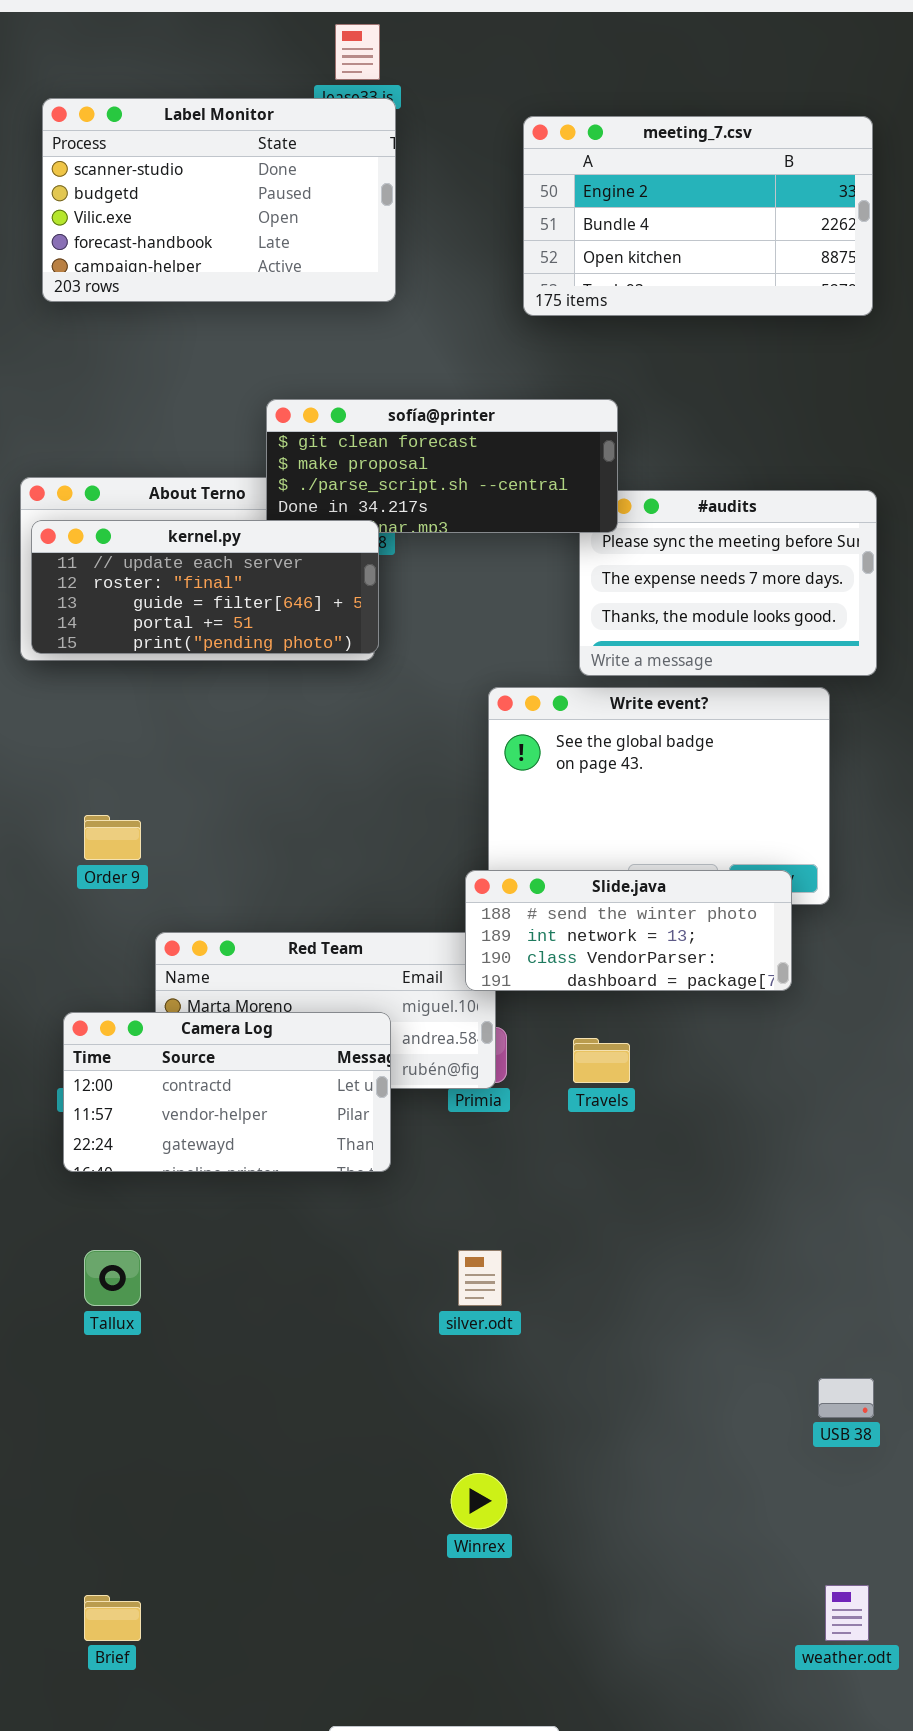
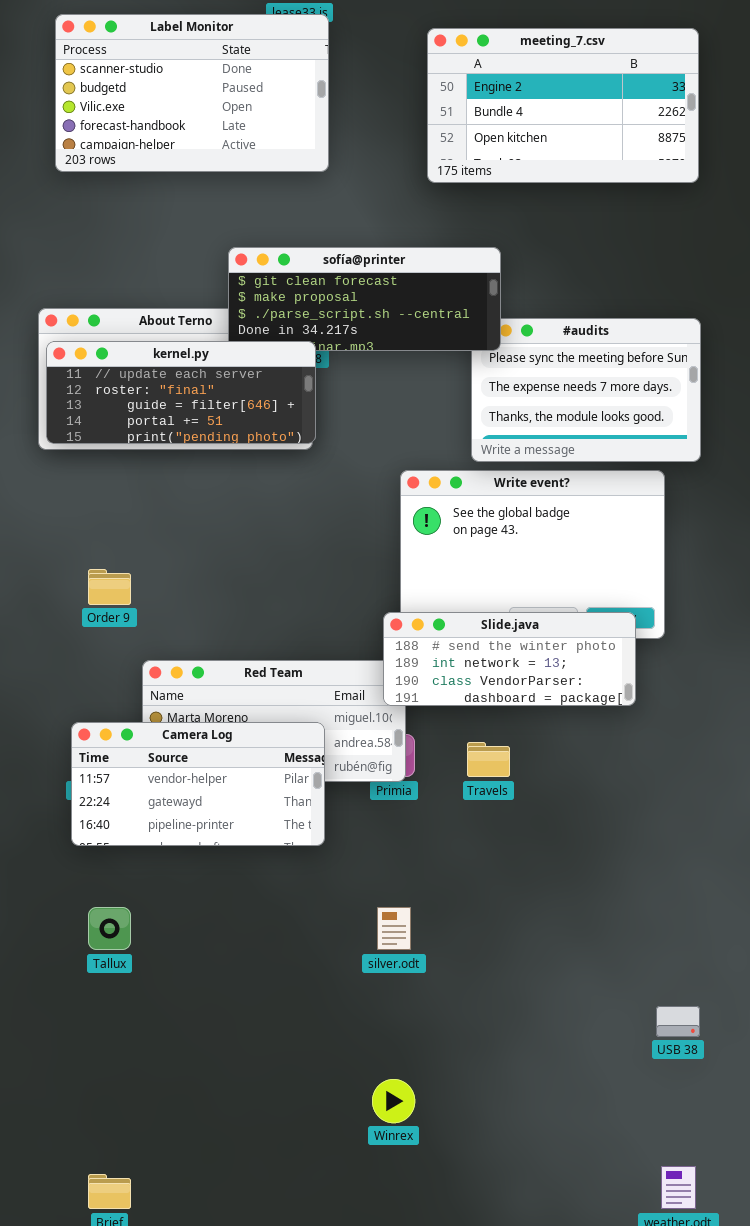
Camera Log: [63,1012,391,1172] -> [71,722,325,846], scrolled down 1 row

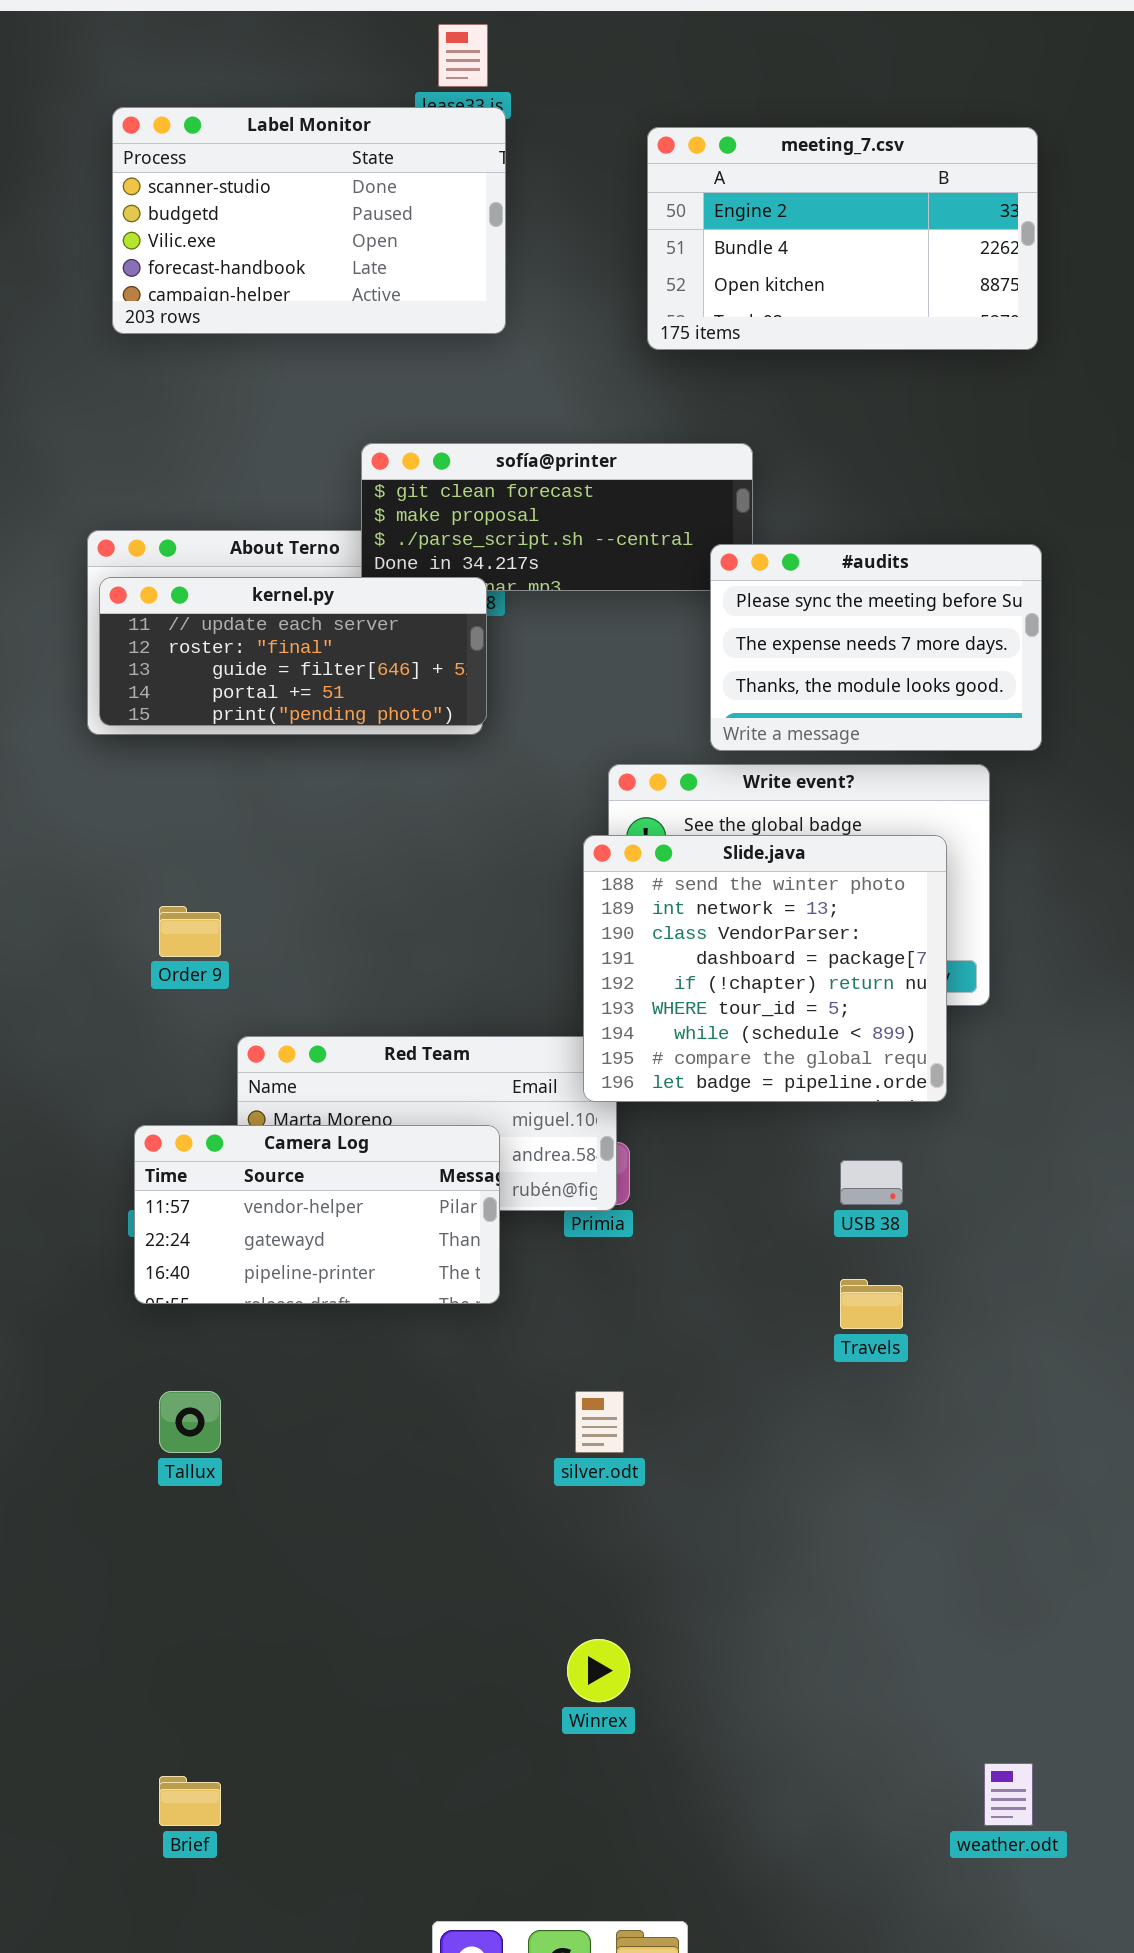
#audits: [471,318,701,462] -> [710,544,1042,751], raised
Slide.java: [383,612,636,706] -> [583,835,947,1102], resized
Travels: [467,742,510,777] -> [840,1279,903,1329], moved
USB 38: [656,1006,700,1037] -> [840,1160,903,1205], moved

